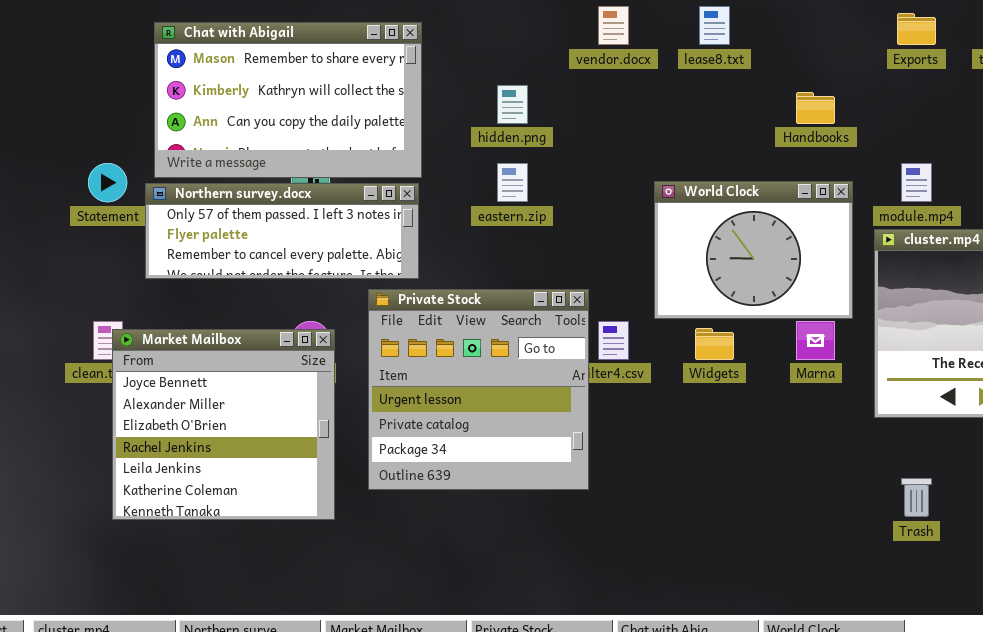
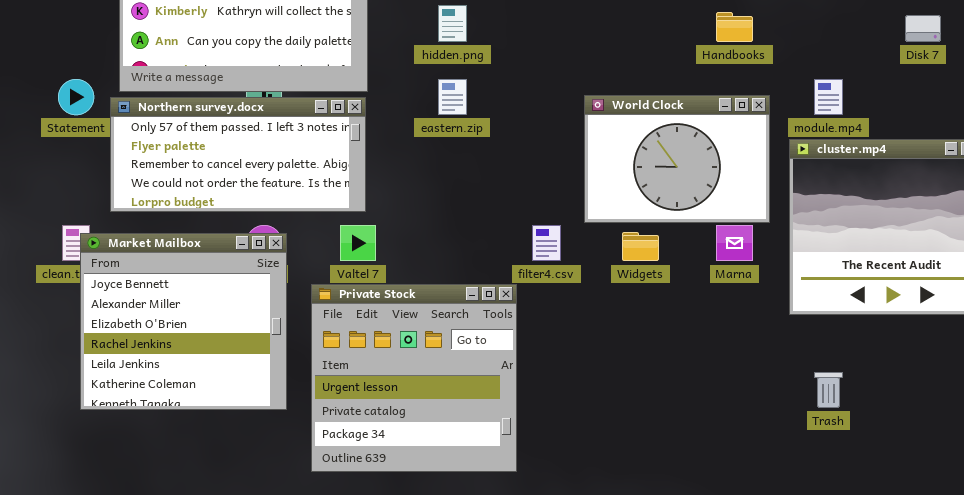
Northern survey.docx: [145,183,419,279] -> [110,97,366,212], resized
Private Stock: [368,289,589,490] -> [311,284,517,472], moved

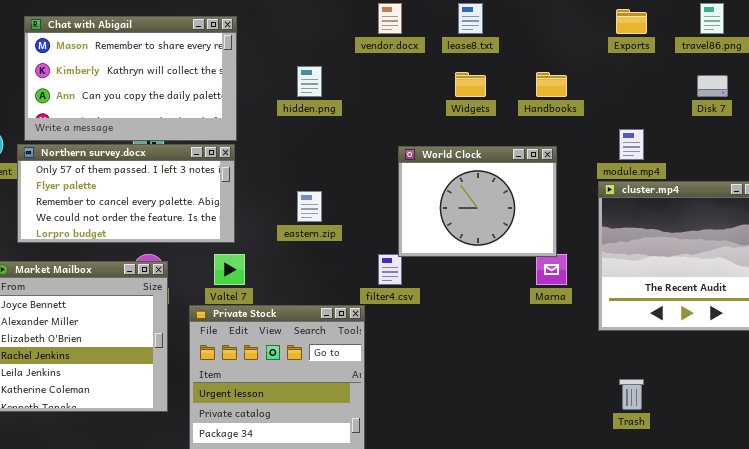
eastern.zip: [438,79,467,115] -> [297,191,322,222], moved
World Clock: [584,95,770,223] -> [398,146,557,257], moved
Widgets: [622,232,659,261] -> [455,72,486,97], moved

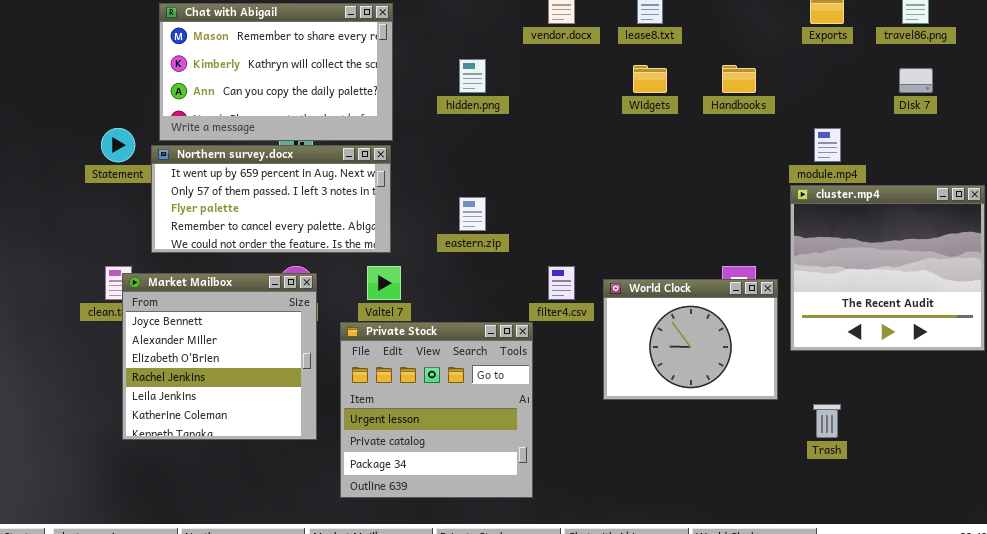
Northern survey.docx: [17,144,235,243] -> [151,145,391,253], scrolled up 1 row
World Clock: [398,146,557,257] -> [603,279,778,400], moved

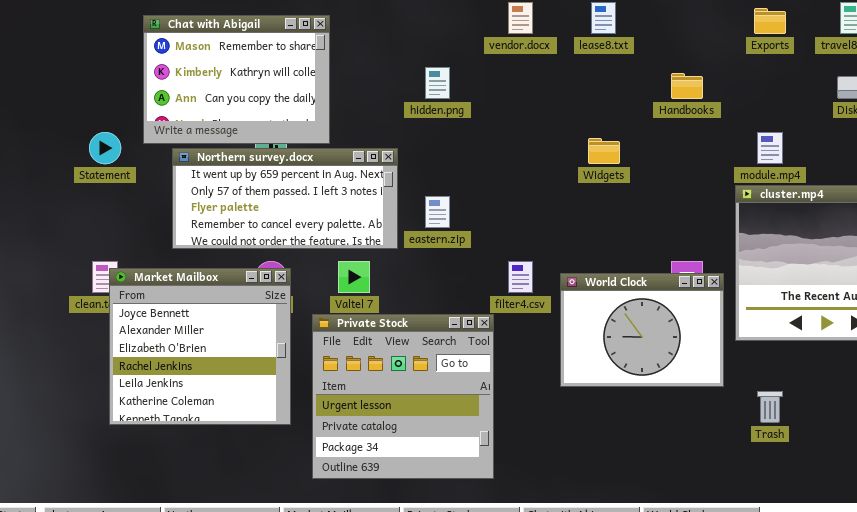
Chat with Abigail: [159,3,393,141] -> [143,15,330,144], resized
Widgets: [633,65,667,93] -> [588,138,620,164], moved
Northern survey.docx: [151,145,391,253] -> [172,148,398,249], moved

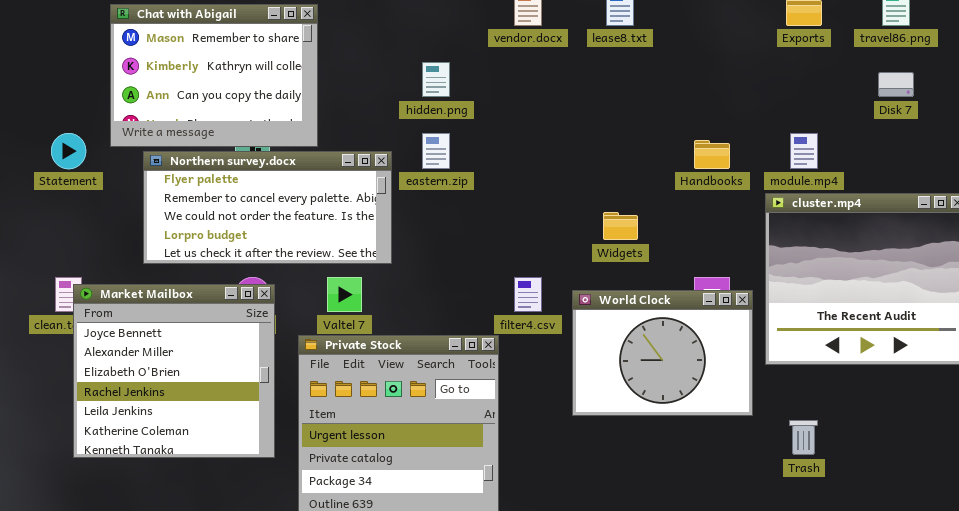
Handbooks: [671,73,703,99] -> [694,140,730,169], moved
Widgets: [588,138,620,164] -> [603,212,638,240], moved
Northern survey.docx: [172,148,398,249] -> [143,151,392,264], scrolled down 2 rows
eastern.zip: [425,196,450,228] -> [422,133,450,169], moved

